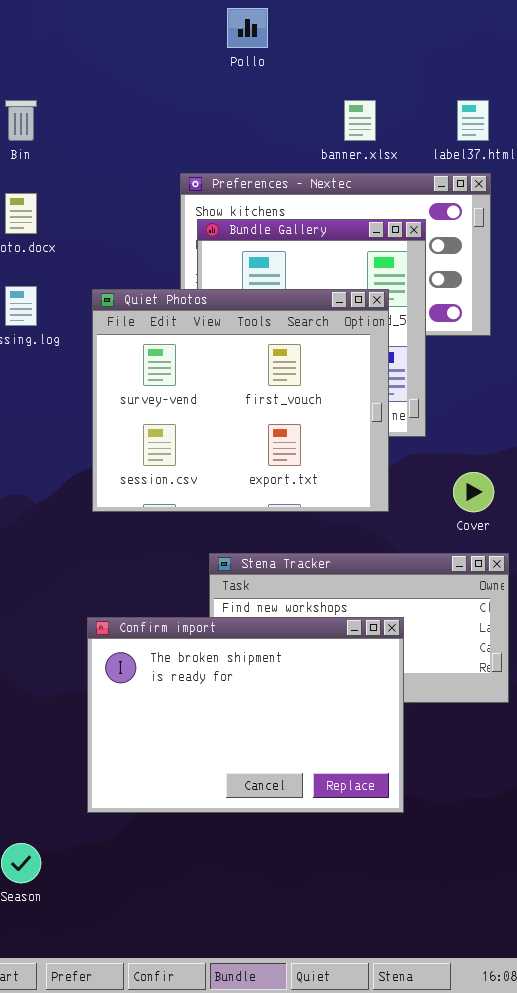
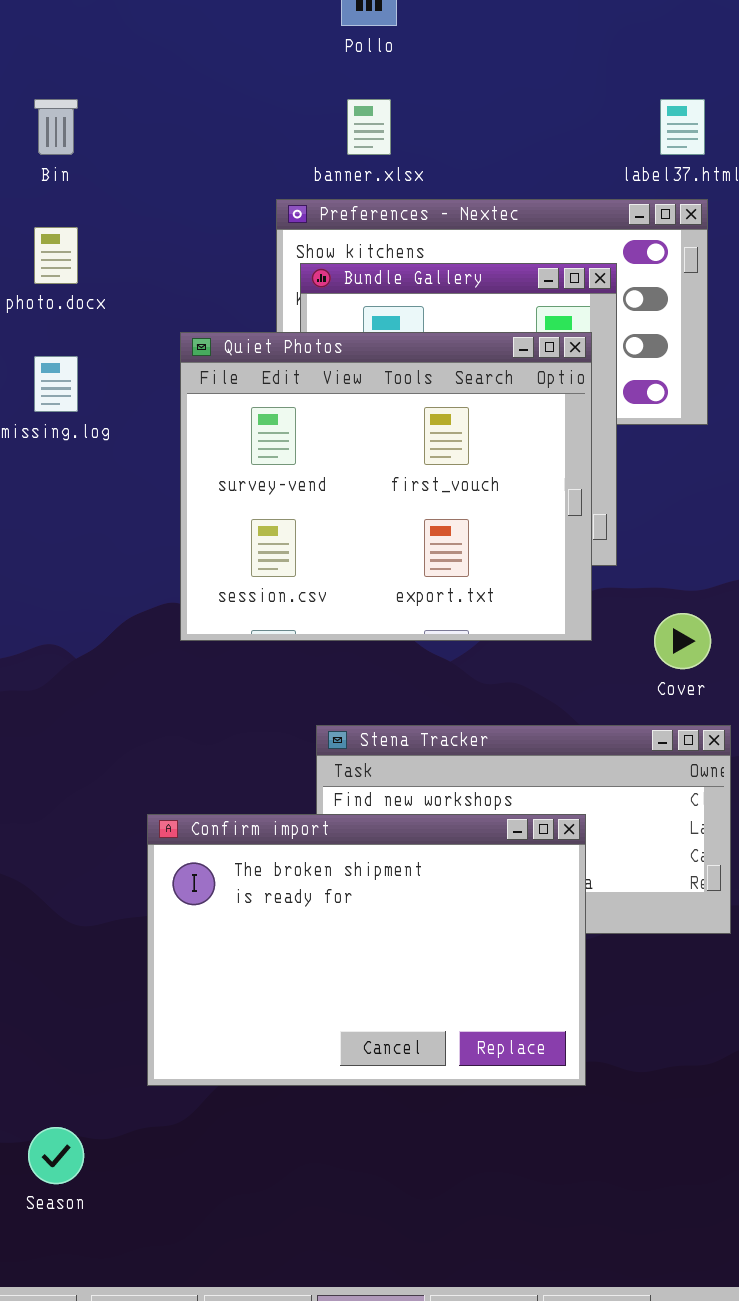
banner.xlsx: [344,100,376,141] -> [347,99,391,155], moved
Quiet Photos: [92,289,389,512] -> [180,332,592,641], moved

